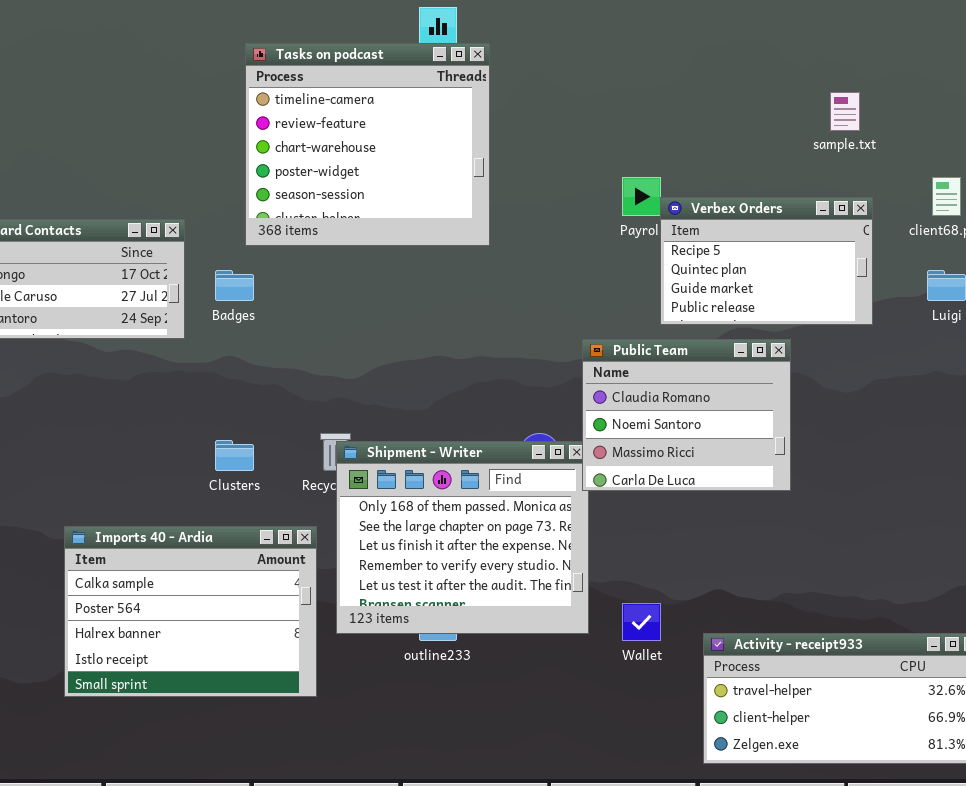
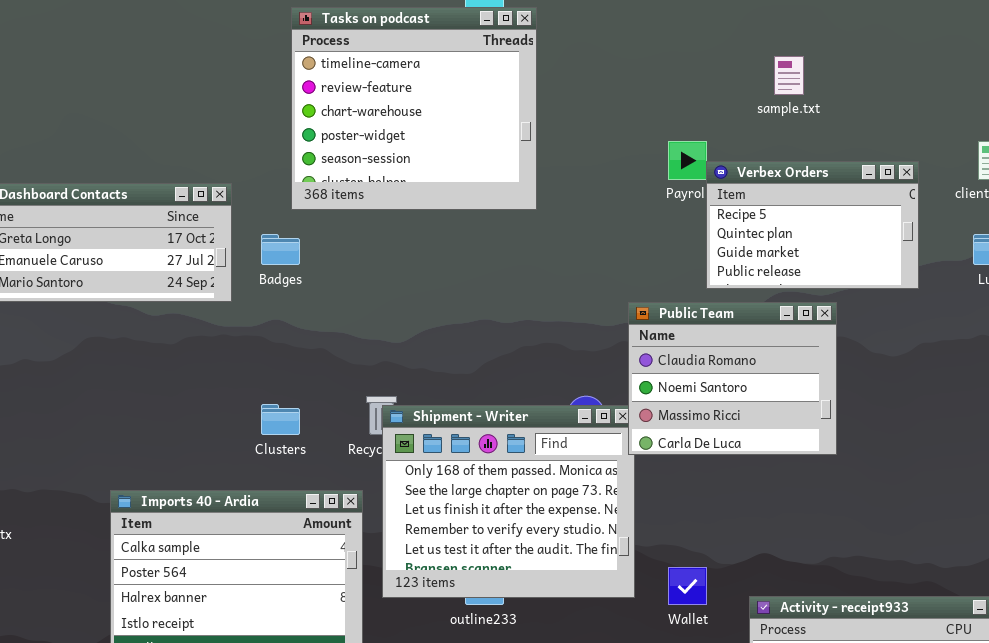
sample.txt: [830,92,860,131] -> [774,56,804,95], moved

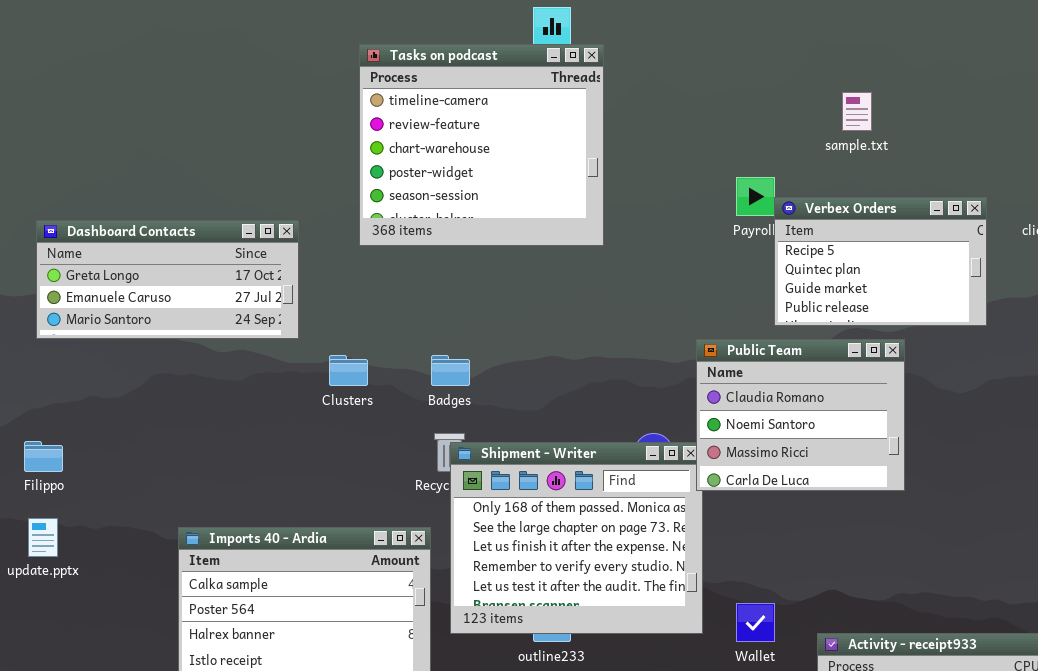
Badges: [261,234,300,265] -> [431,355,470,386], moved
Clusters: [261,404,300,435] -> [329,355,368,386], moved

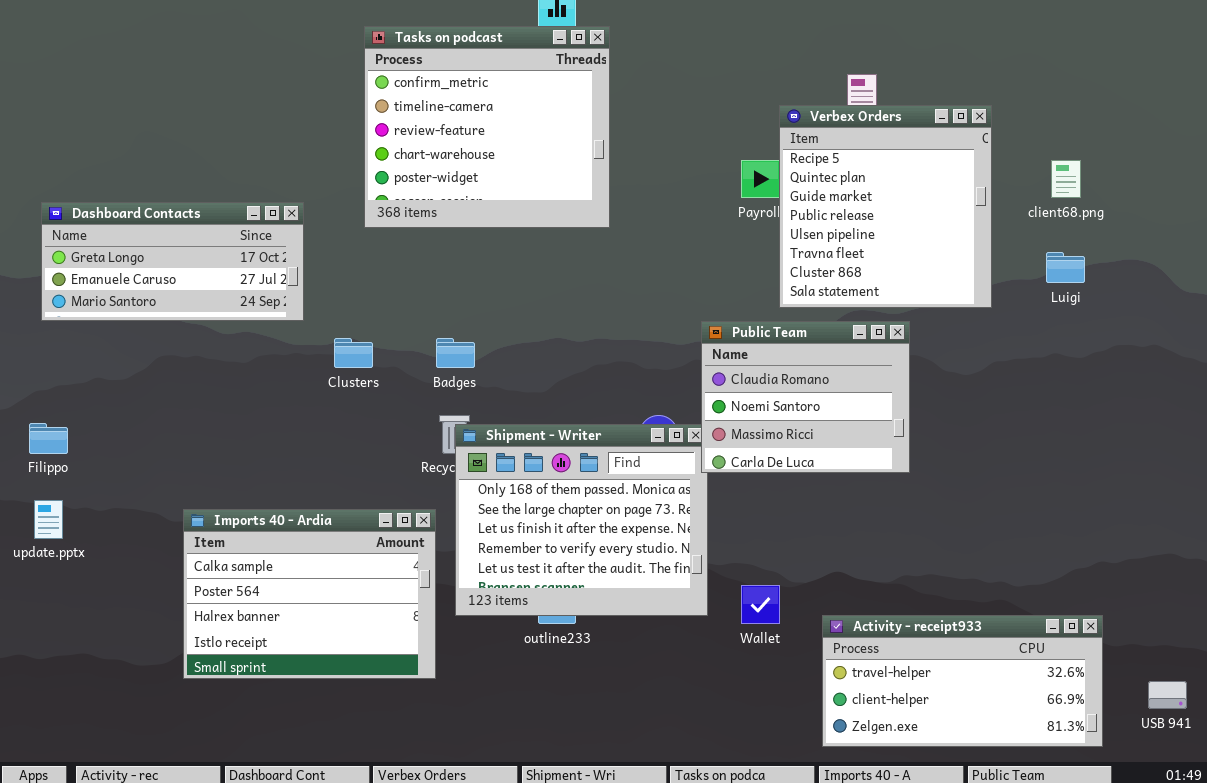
Tasks on podcast: [359,44,604,246] -> [364,26,610,228], scrolled up 1 row
Verbex Orders: [774,197,987,326] -> [779,105,992,308], resized

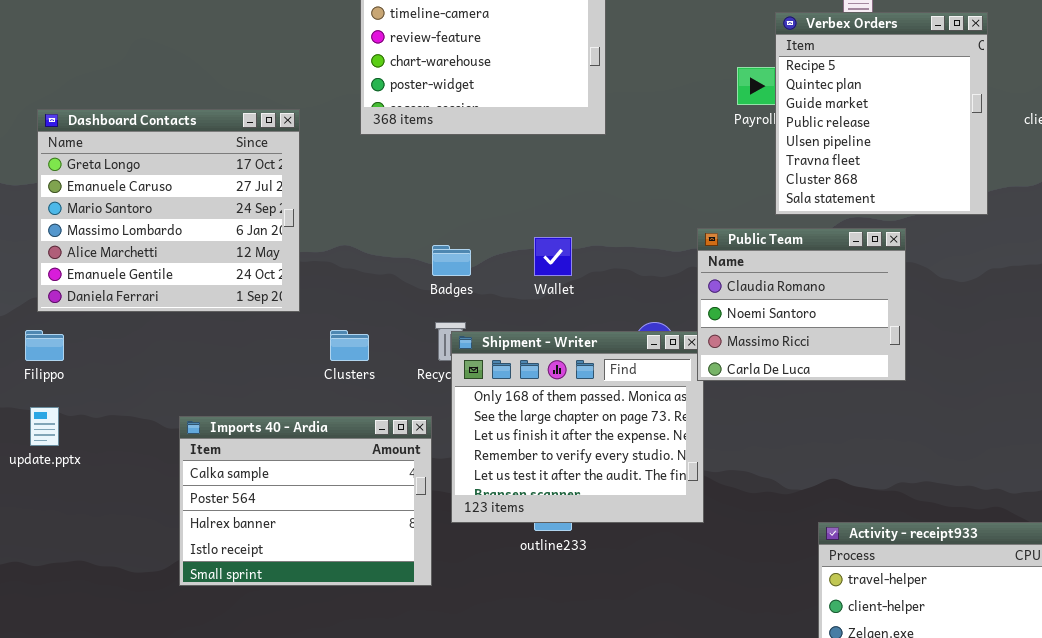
Dashboard Contacts: [41,202,304,321] -> [37,109,300,312], resized
Clusters: [334,338,373,368] -> [330,330,369,361], moved
Wallet: [741,585,780,624] -> [534,237,572,276], moved

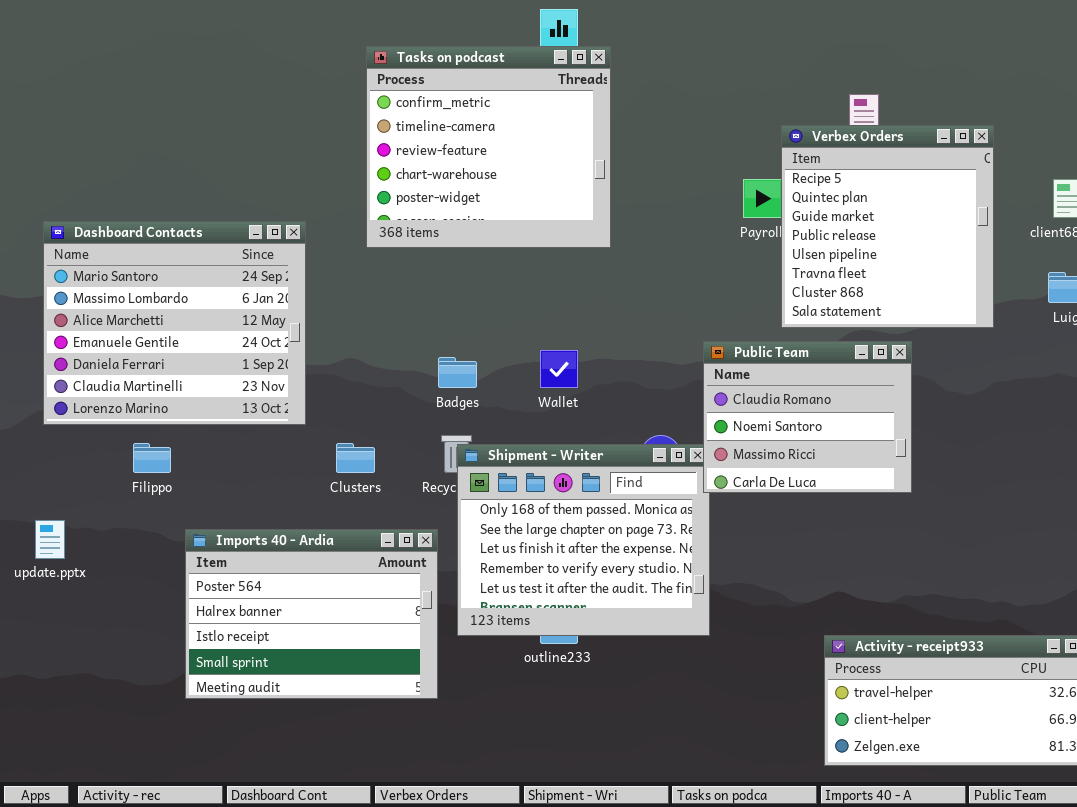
Dashboard Contacts: [37,109,300,312] -> [43,221,306,425], scrolled down 2 rows
Filippo: [25,330,64,361] -> [133,443,171,473], moved
Imports 40 - Ardia: [179,416,432,586] -> [185,529,438,699], scrolled down 1 row

